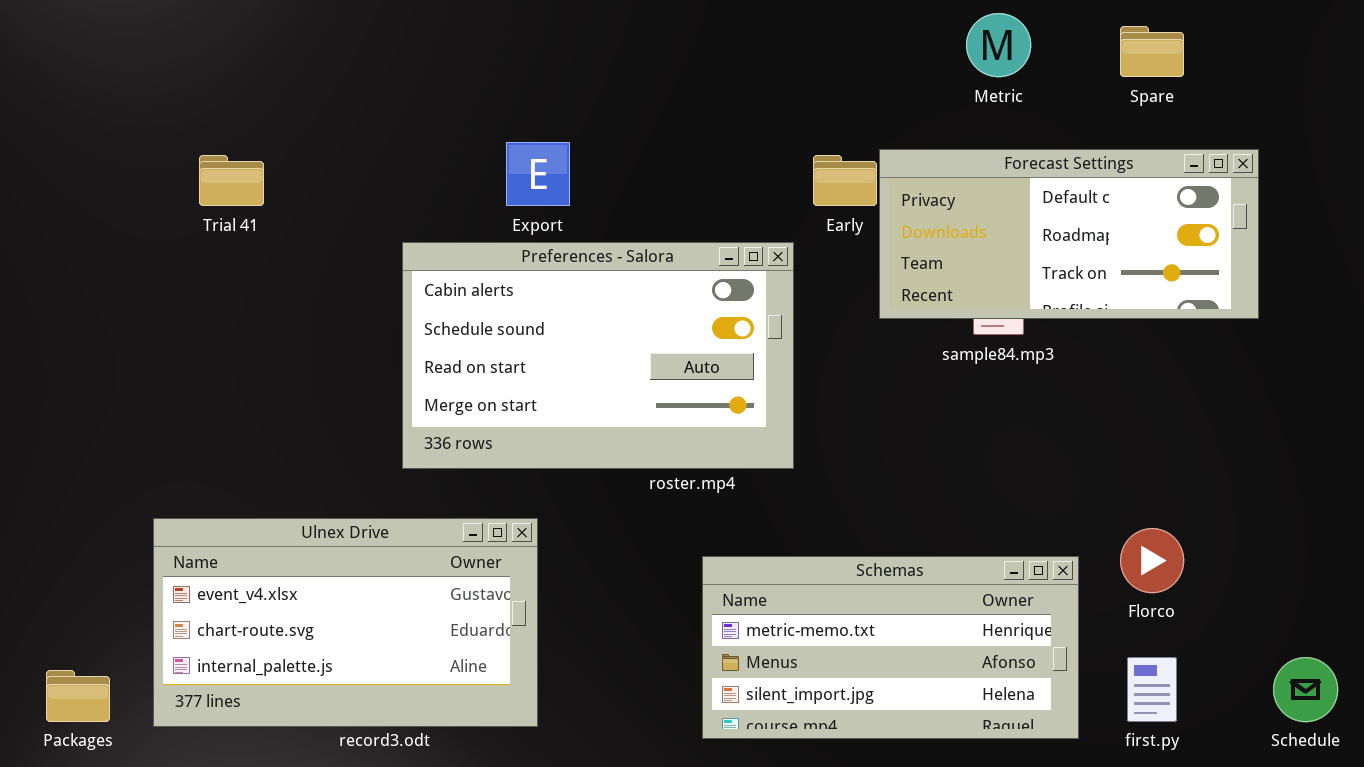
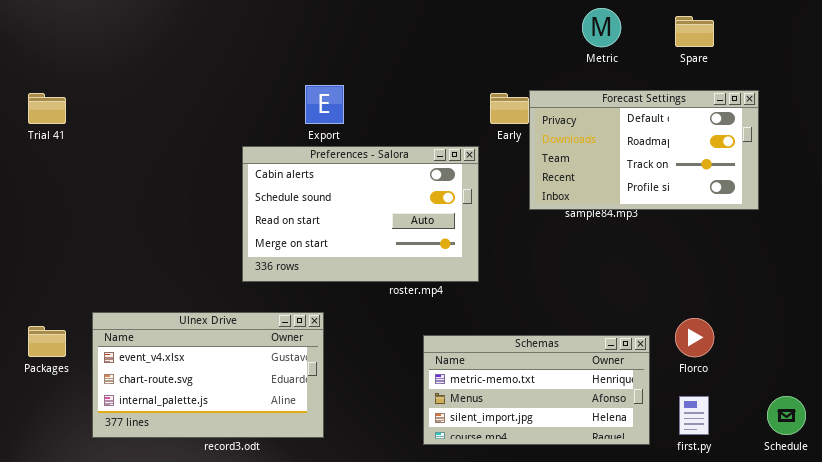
Forecast Settings: [879,149,1259,319] -> [529,90,759,210], resized
Trial 41: [199,155,264,206] -> [28,93,66,124], moved
Packages: [46,670,110,722] -> [28,326,66,357], moved

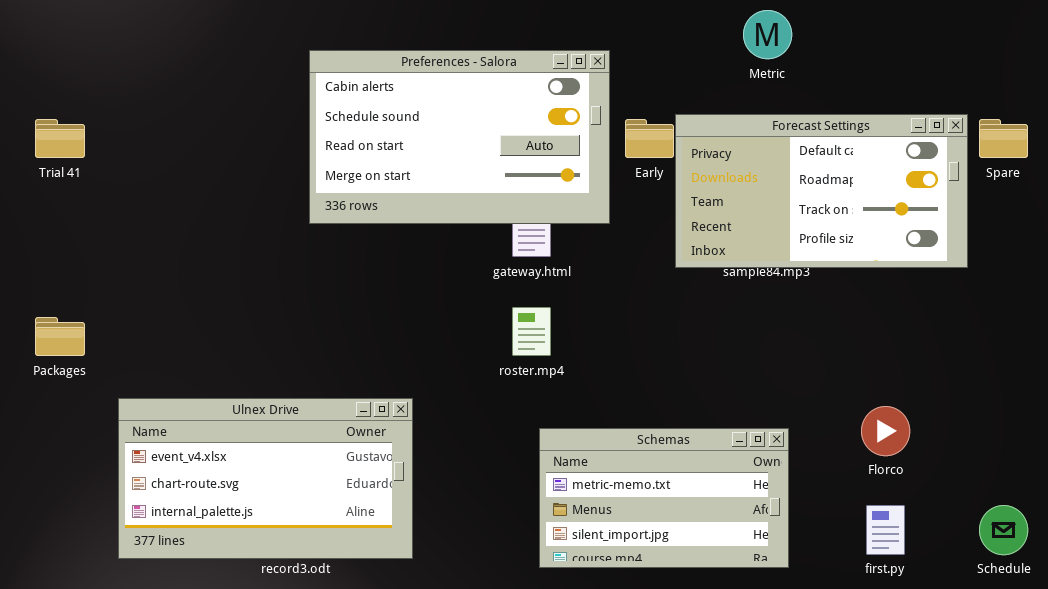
Spare: [675,16,714,47] -> [979,119,1028,158], moved
Preferences - Salora: [242,146,479,282] -> [309,50,610,224], moved
Packages: [28,326,66,357] -> [35,317,85,356], moved
Schemas: [423,335,650,445] -> [539,428,789,568], resized

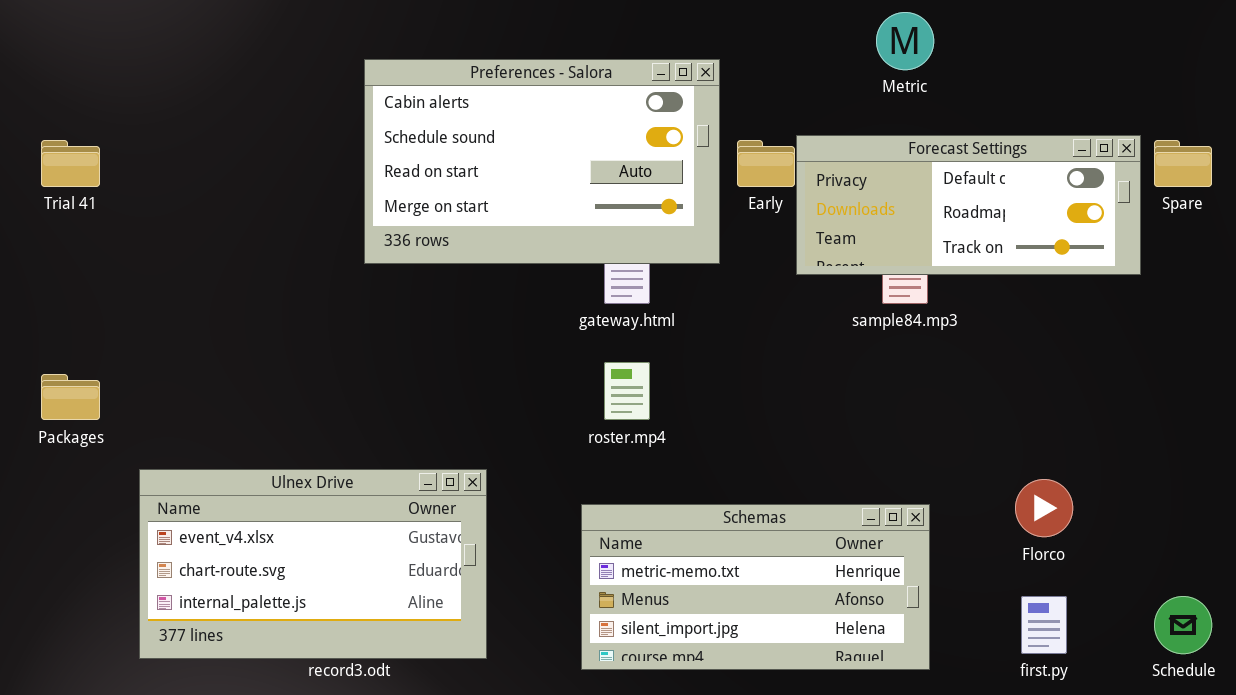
Forecast Settings: [675,114,968,268] -> [796,135,1141,275], resized
Schemas: [539,428,789,568] -> [581,504,930,670], resized

